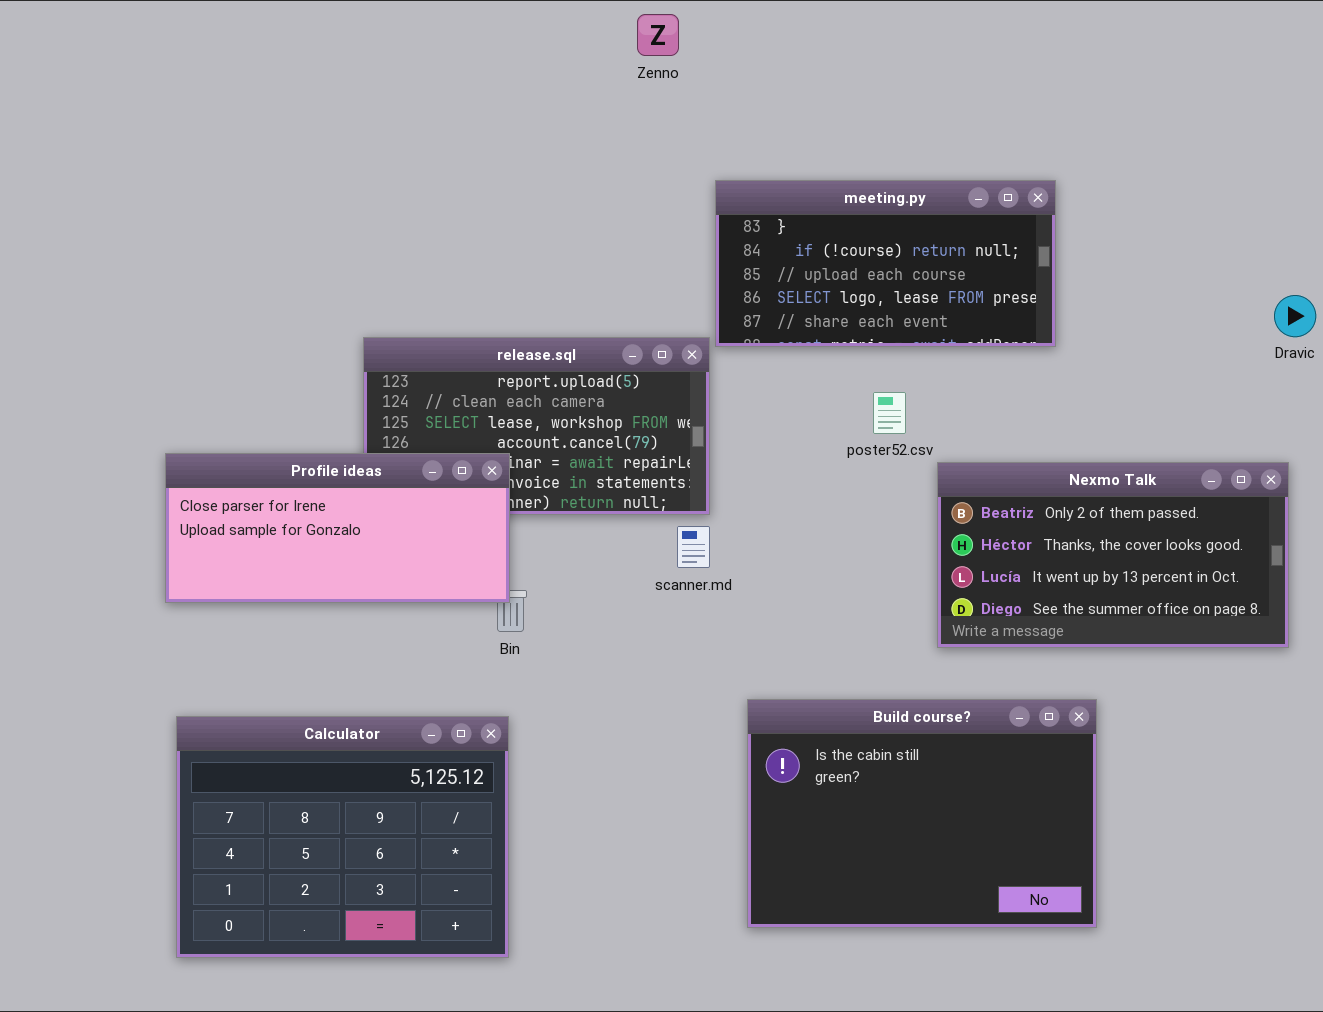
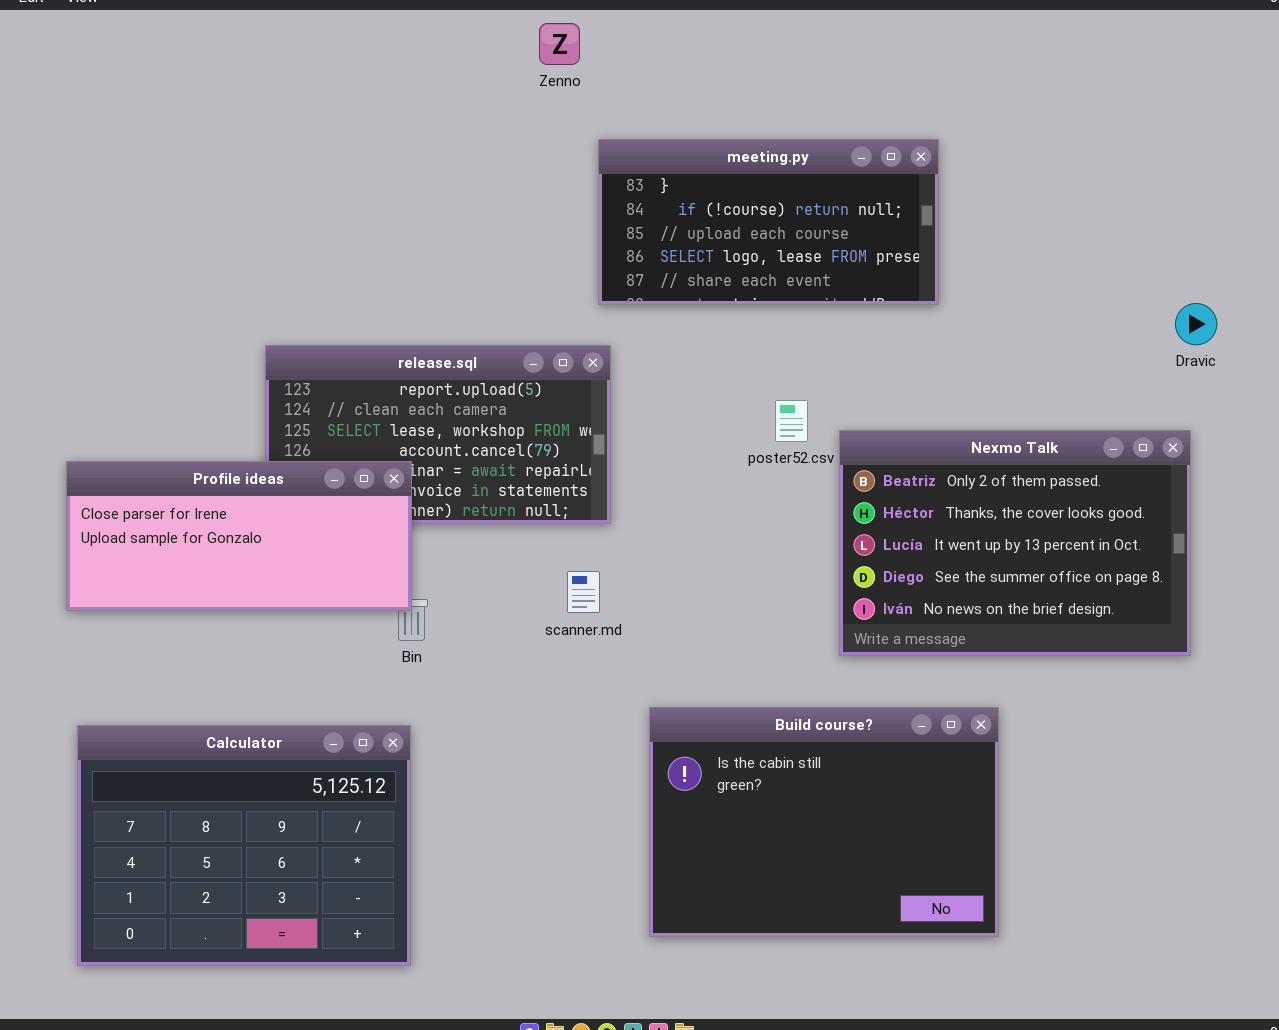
meeting.py: [715,180,1056,347] -> [598,139,939,305], moved
Nexmo Talk: [937,462,1289,648] -> [839,430,1191,656], resized
scanner.md: [677,526,710,568] -> [567,571,600,613], moved

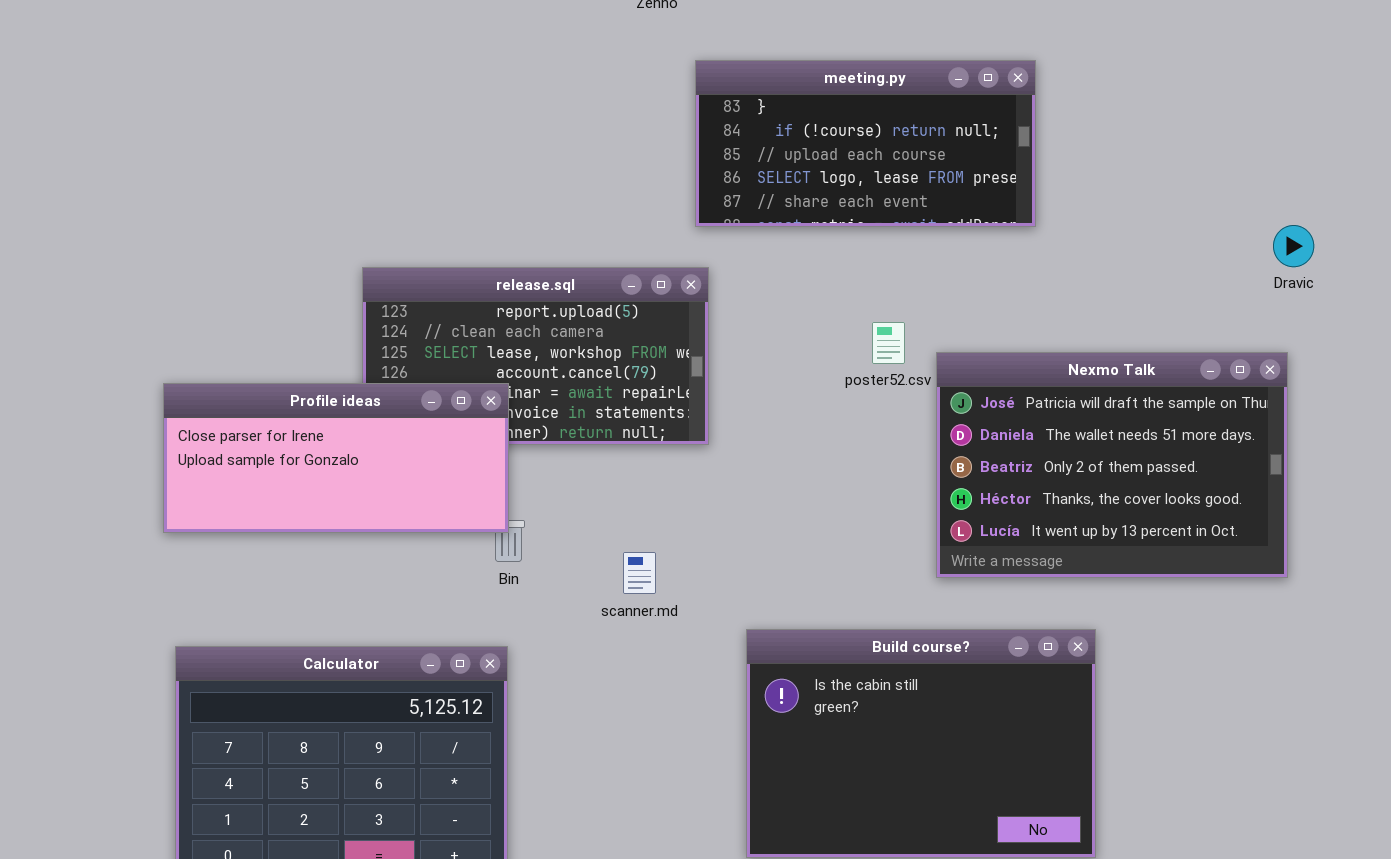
Nexmo Talk: [839,430,1191,656] -> [936,352,1288,578], scrolled up 2 rows
scanner.md: [567,571,600,613] -> [623,552,656,594], moved

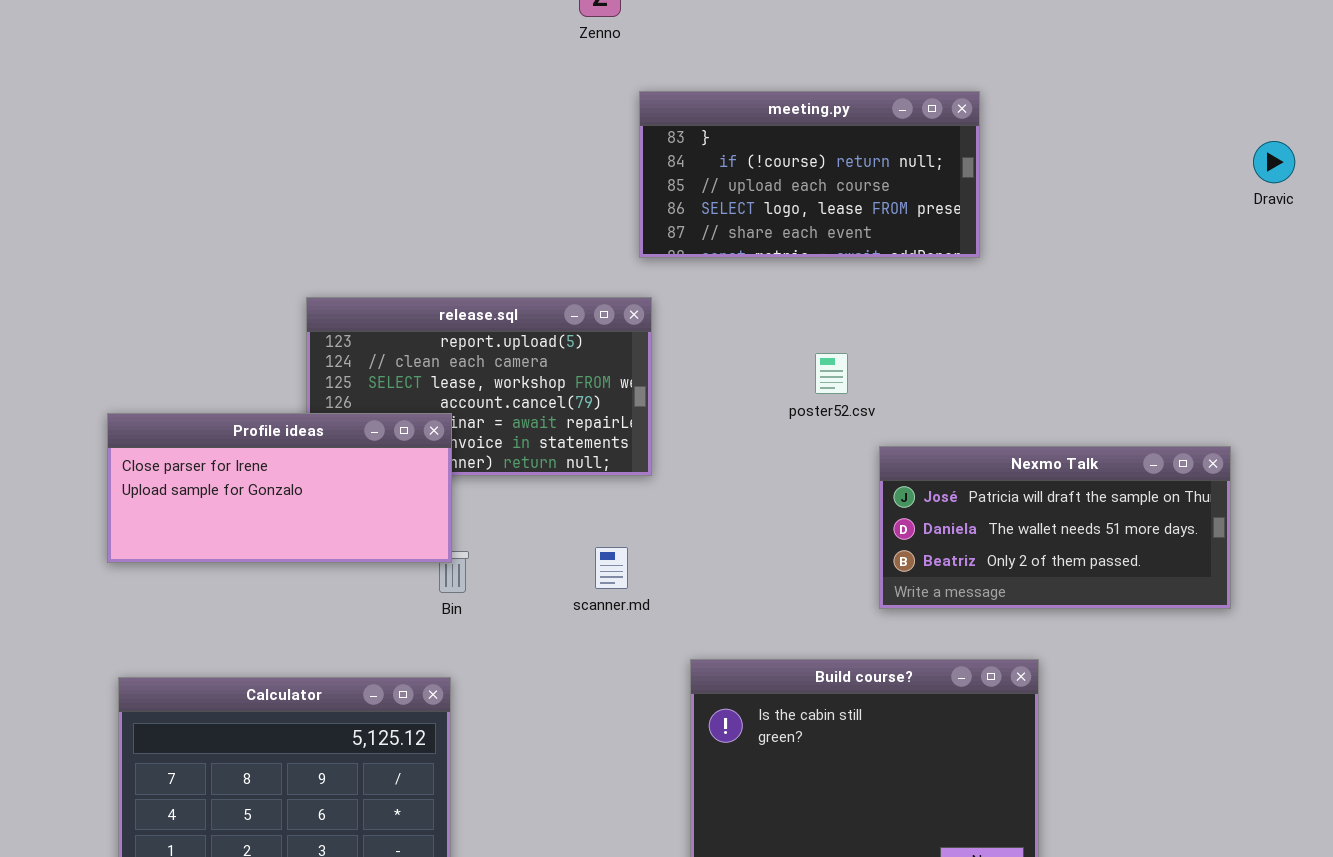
Dravic: [1273,225,1314,267] -> [1253,141,1295,183], moved
Nexmo Talk: [936,352,1288,578] -> [879,446,1231,609], resized
scanner.md: [623,552,656,594] -> [595,547,628,589], moved

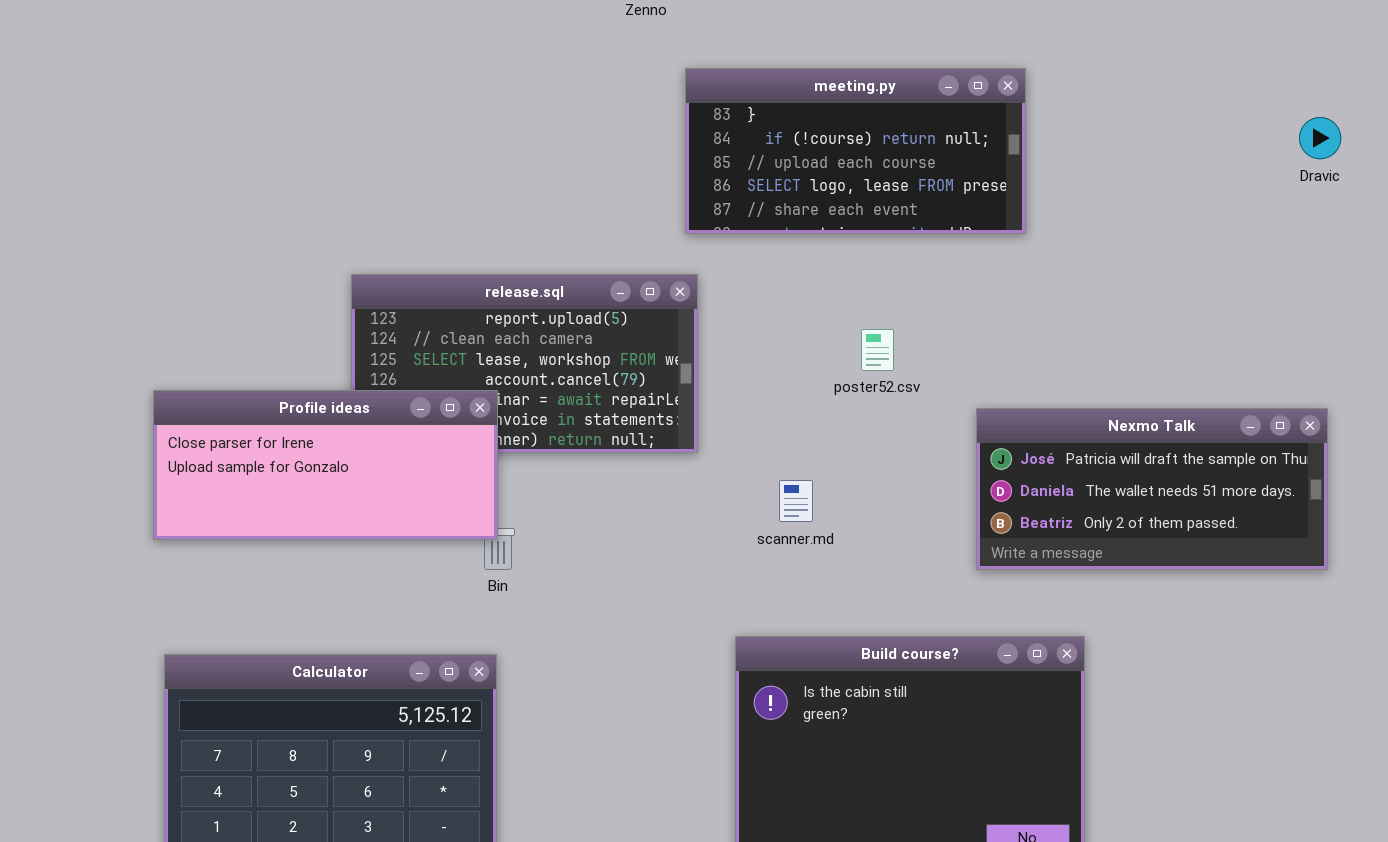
Nexmo Talk: [879,446,1231,609] -> [976,408,1328,570], moved
scanner.md: [595,547,628,589] -> [779,480,813,522], moved

